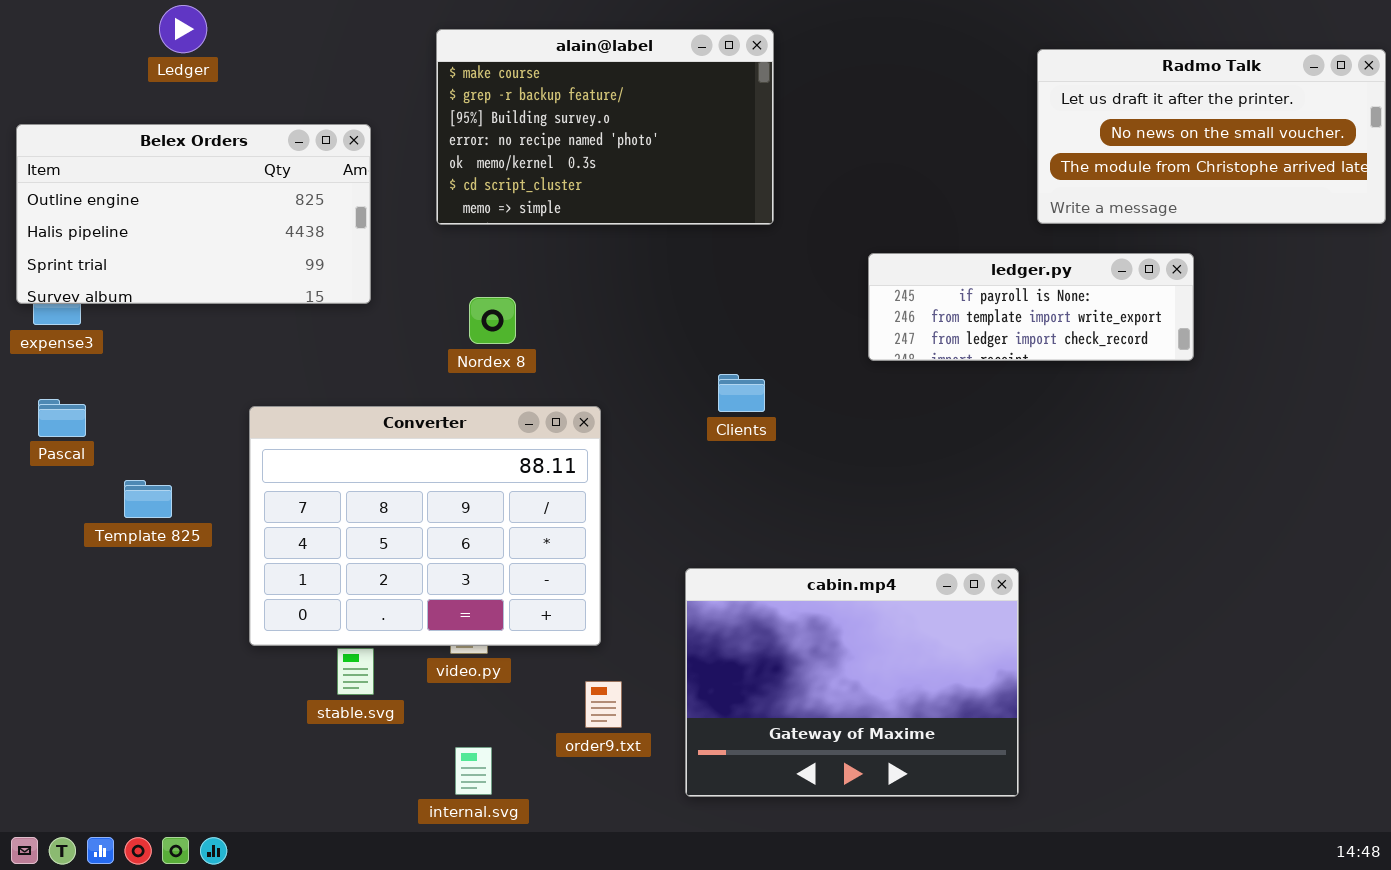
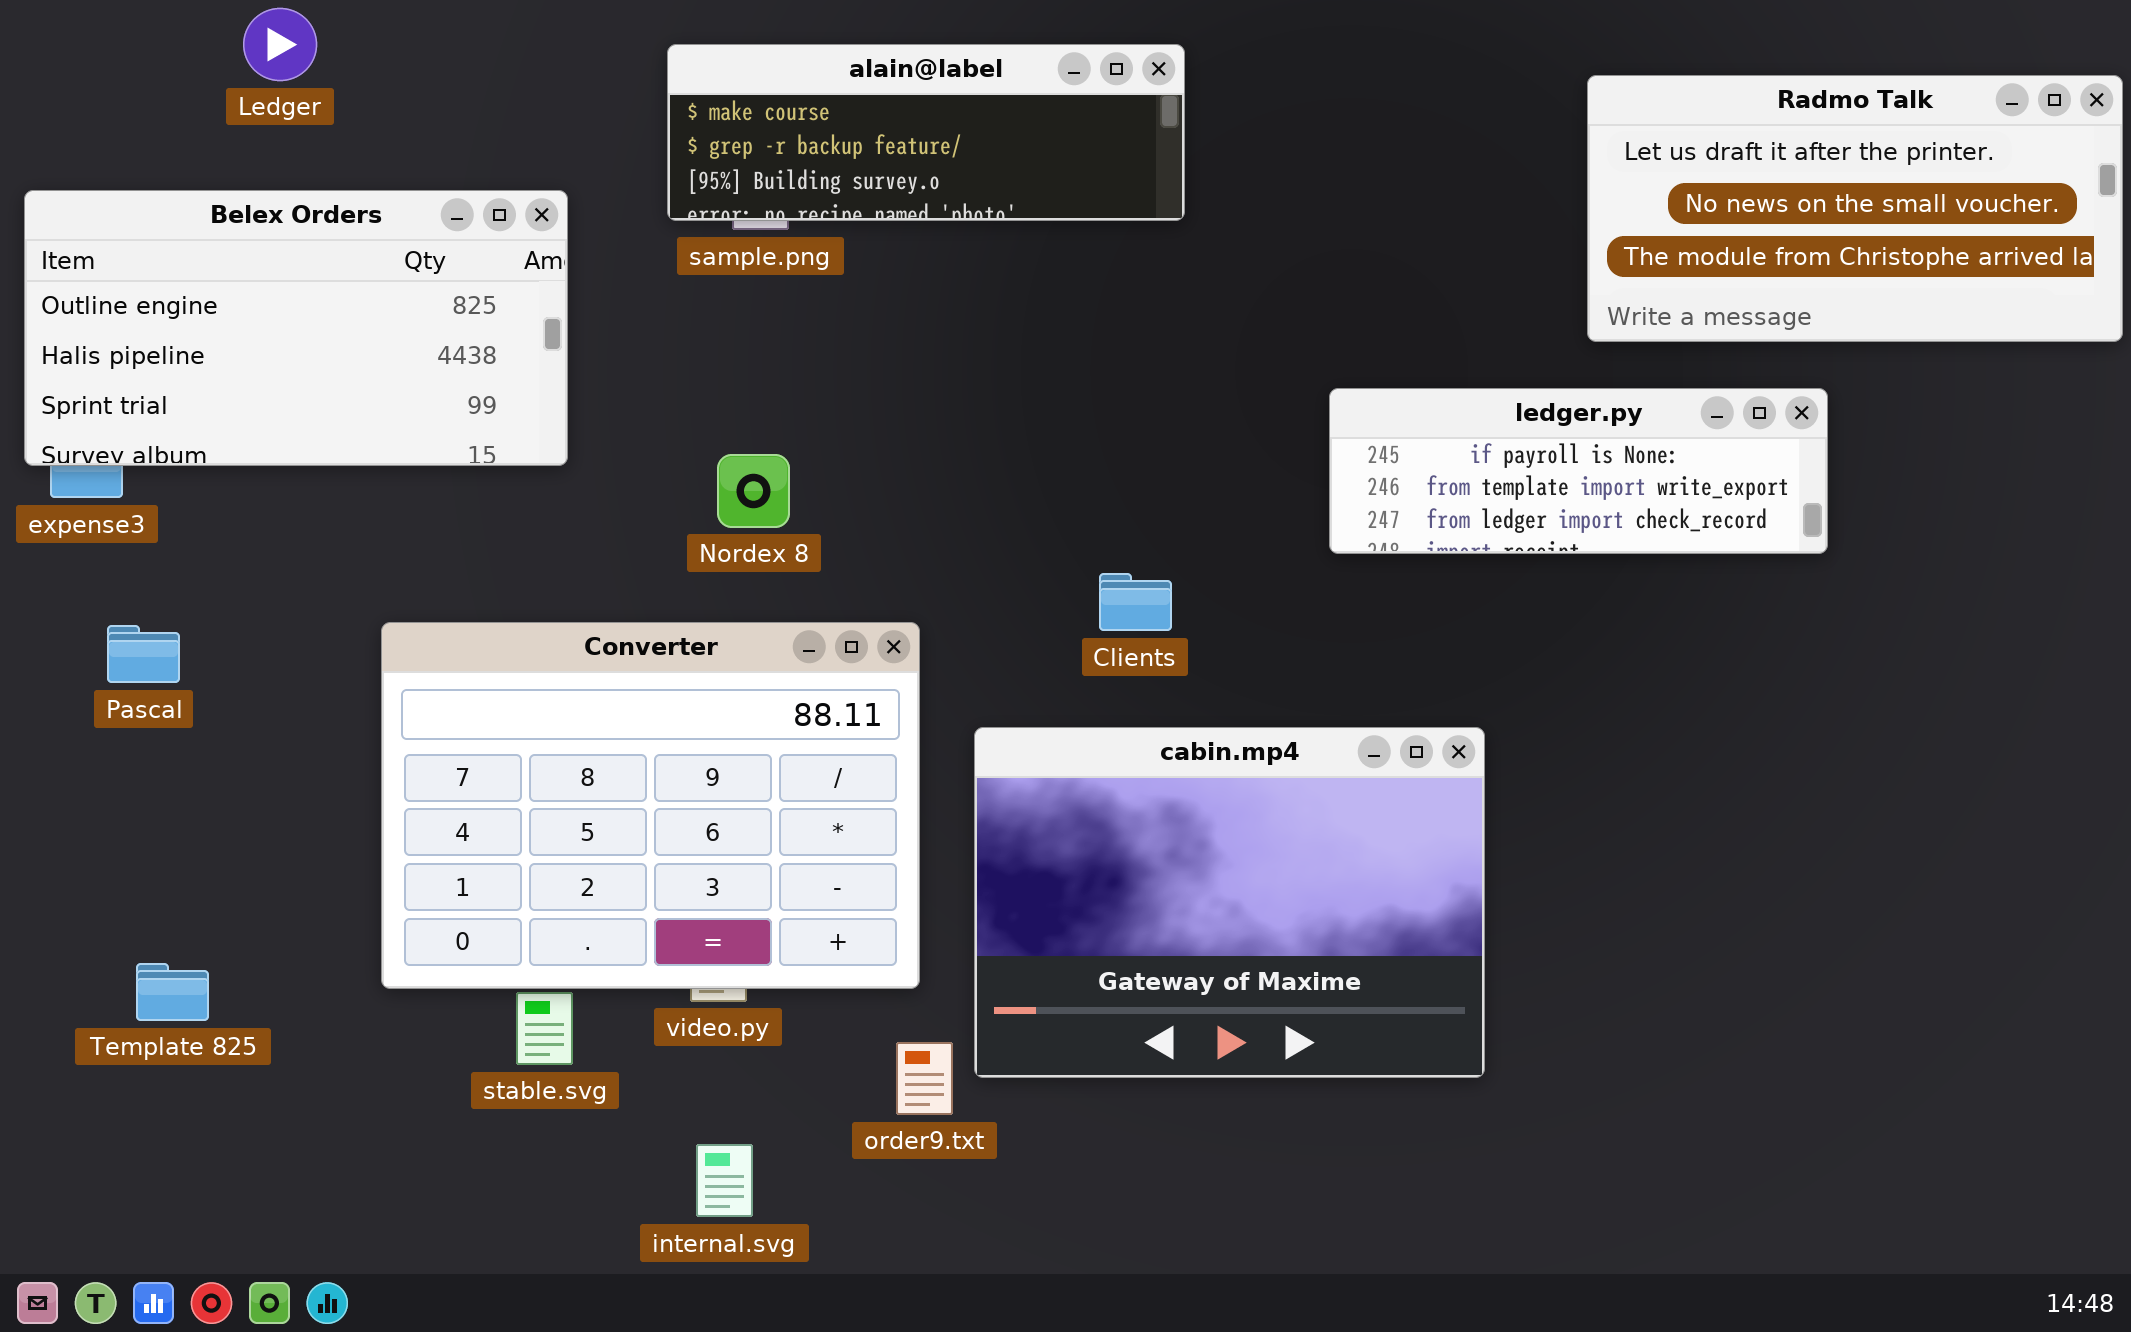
alain@label: [436,29,774,225] -> [667,44,1185,221], resized
Pascal: [38,399,86,437] -> [107,625,180,683], moved
Template 825: [124,480,172,518] -> [136,963,209,1021], moved
cabin.mp4: [685,568,1019,797] -> [974,727,1485,1078], moved

